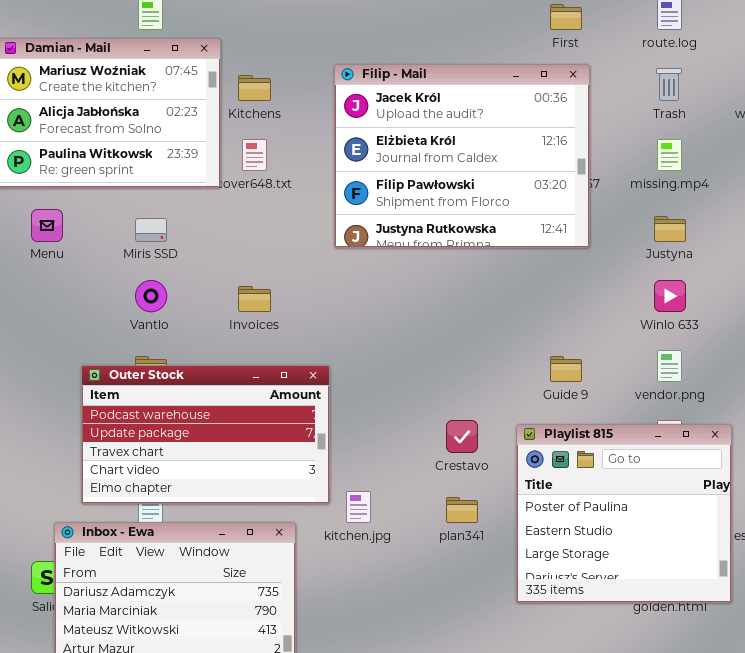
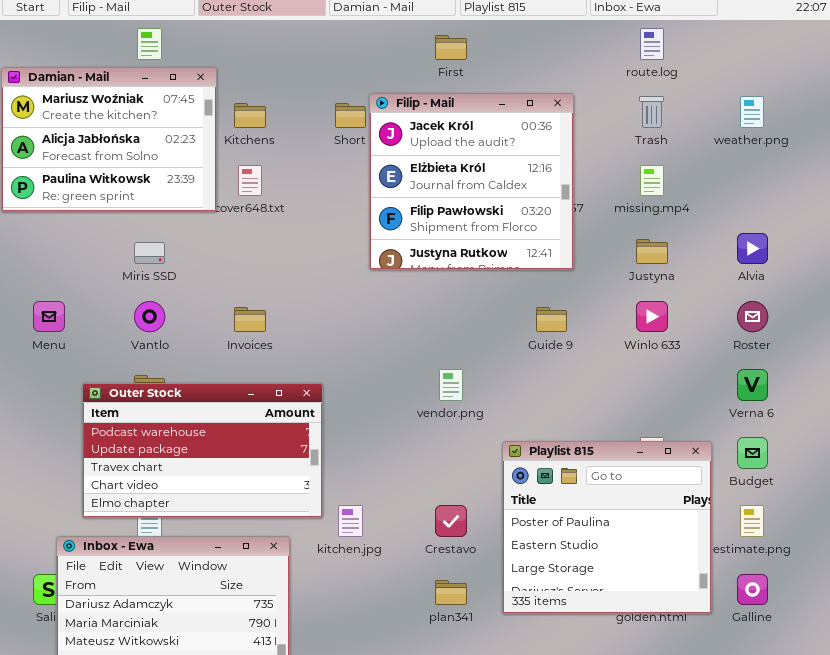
First: [550,4,582,30] -> [435,35,467,60], moved
Filip - Mail: [334,64,590,248] -> [369,93,574,270], resized
Menu: [31,209,63,242] -> [33,301,65,332], moved
vendor.png: [657,350,682,382] -> [439,369,463,401], moved
Guide 9: [550,356,582,382] -> [536,307,567,332], moved
Crestavo: [446,420,478,453] -> [435,505,467,537], moved
plan341: [446,497,478,523] -> [435,580,467,605], moved

